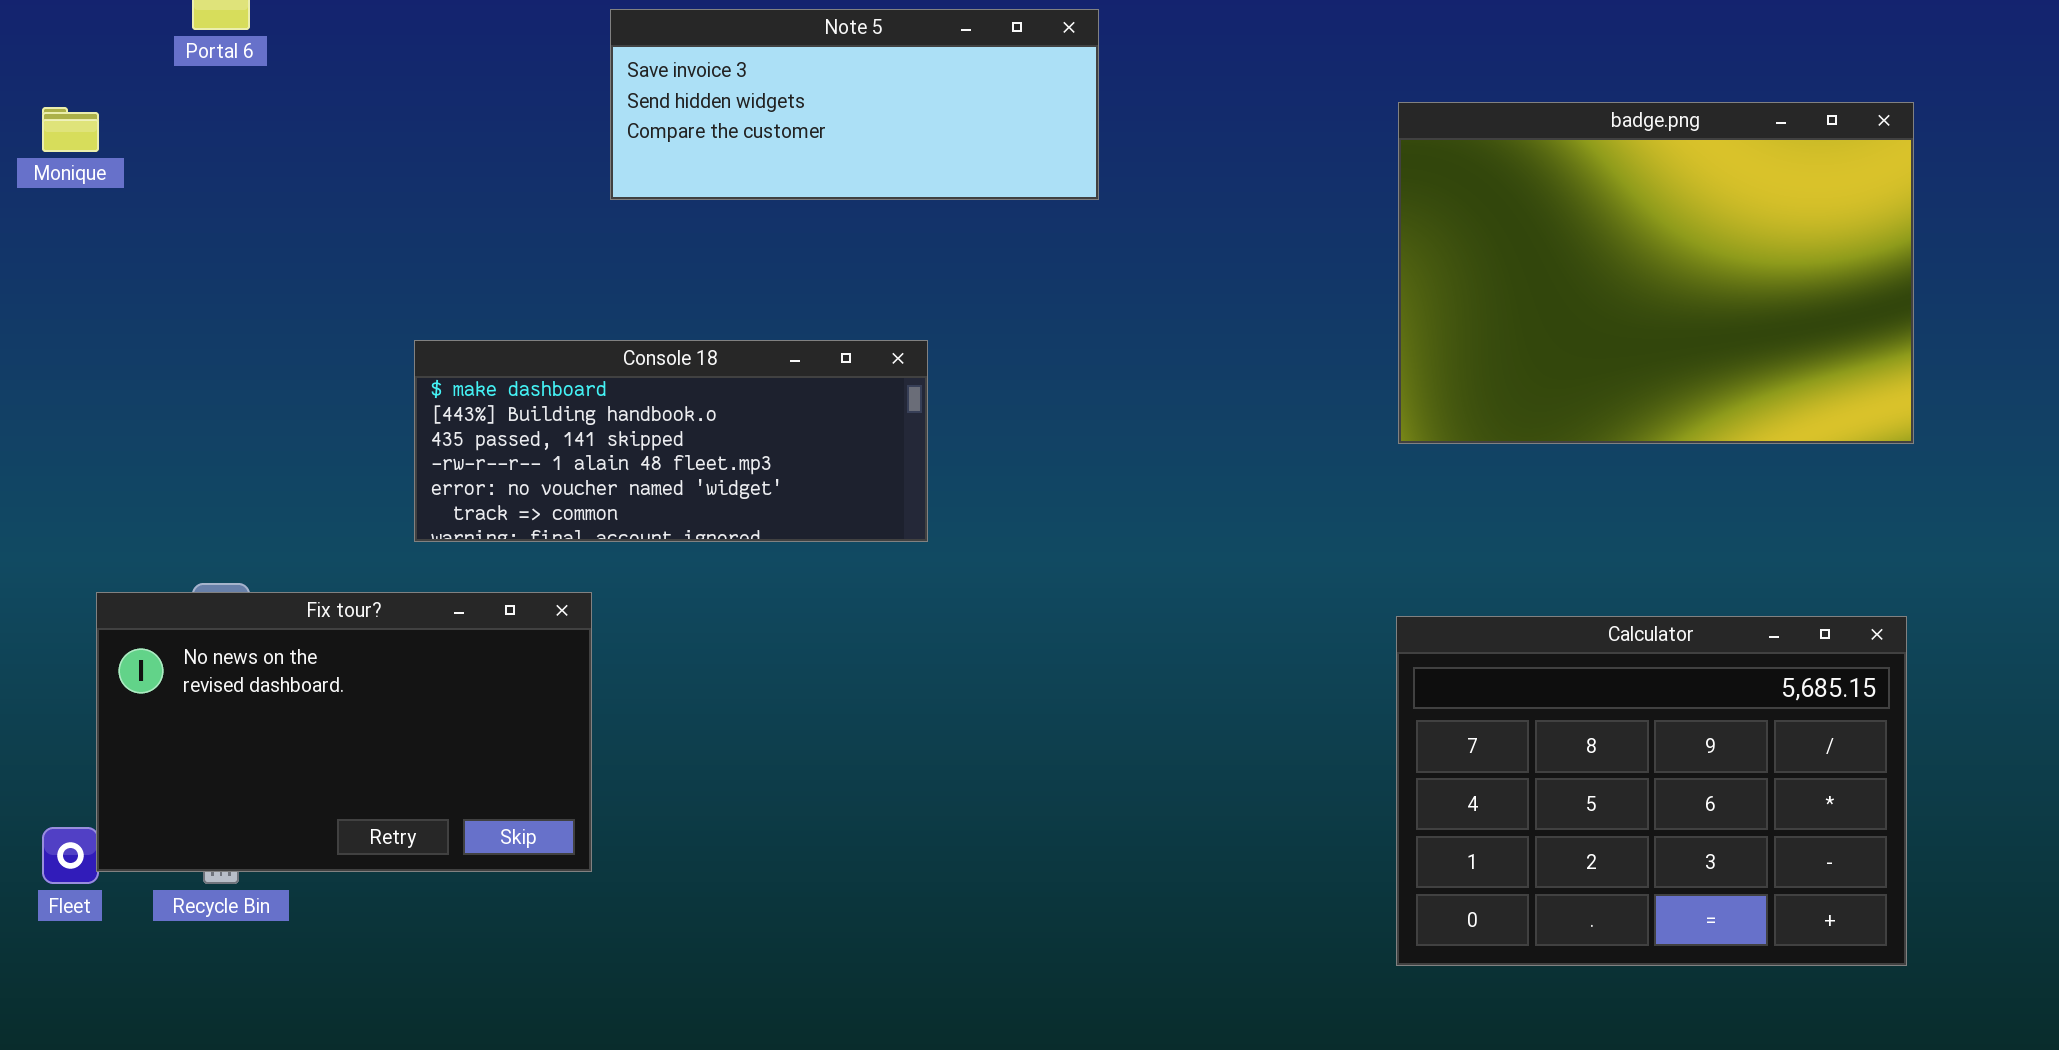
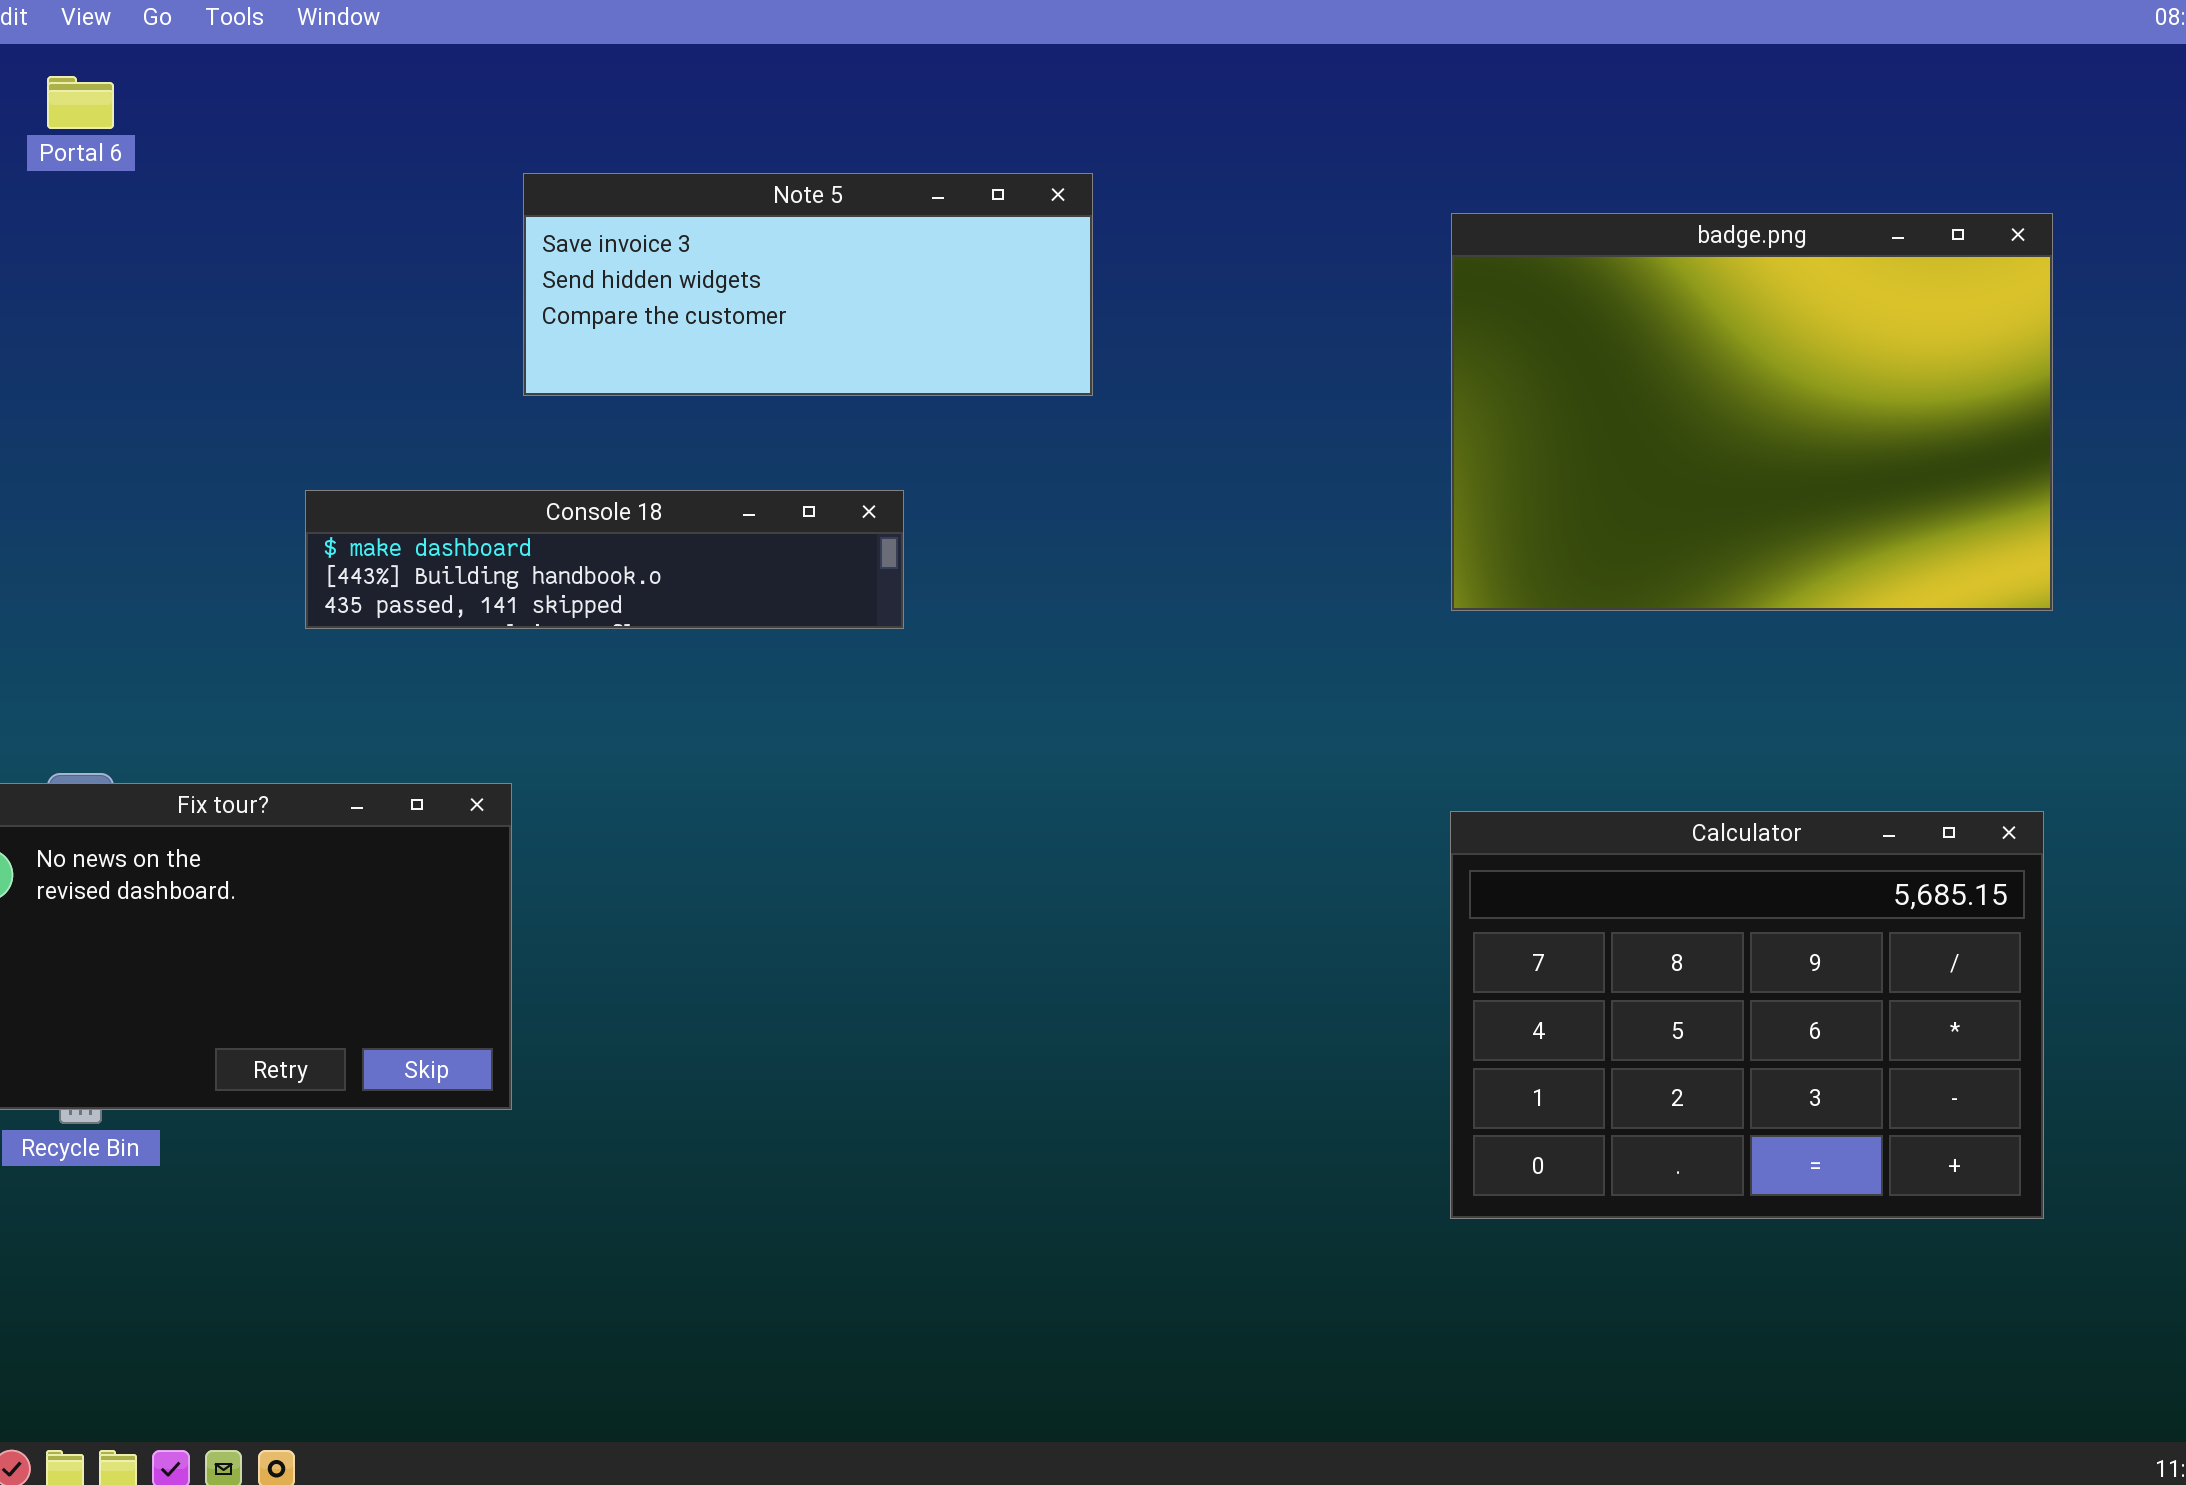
Note 5: [610,9,1099,200] -> [523,173,1093,396], moved
Console 18: [414,340,928,542] -> [305,490,904,629], resized

